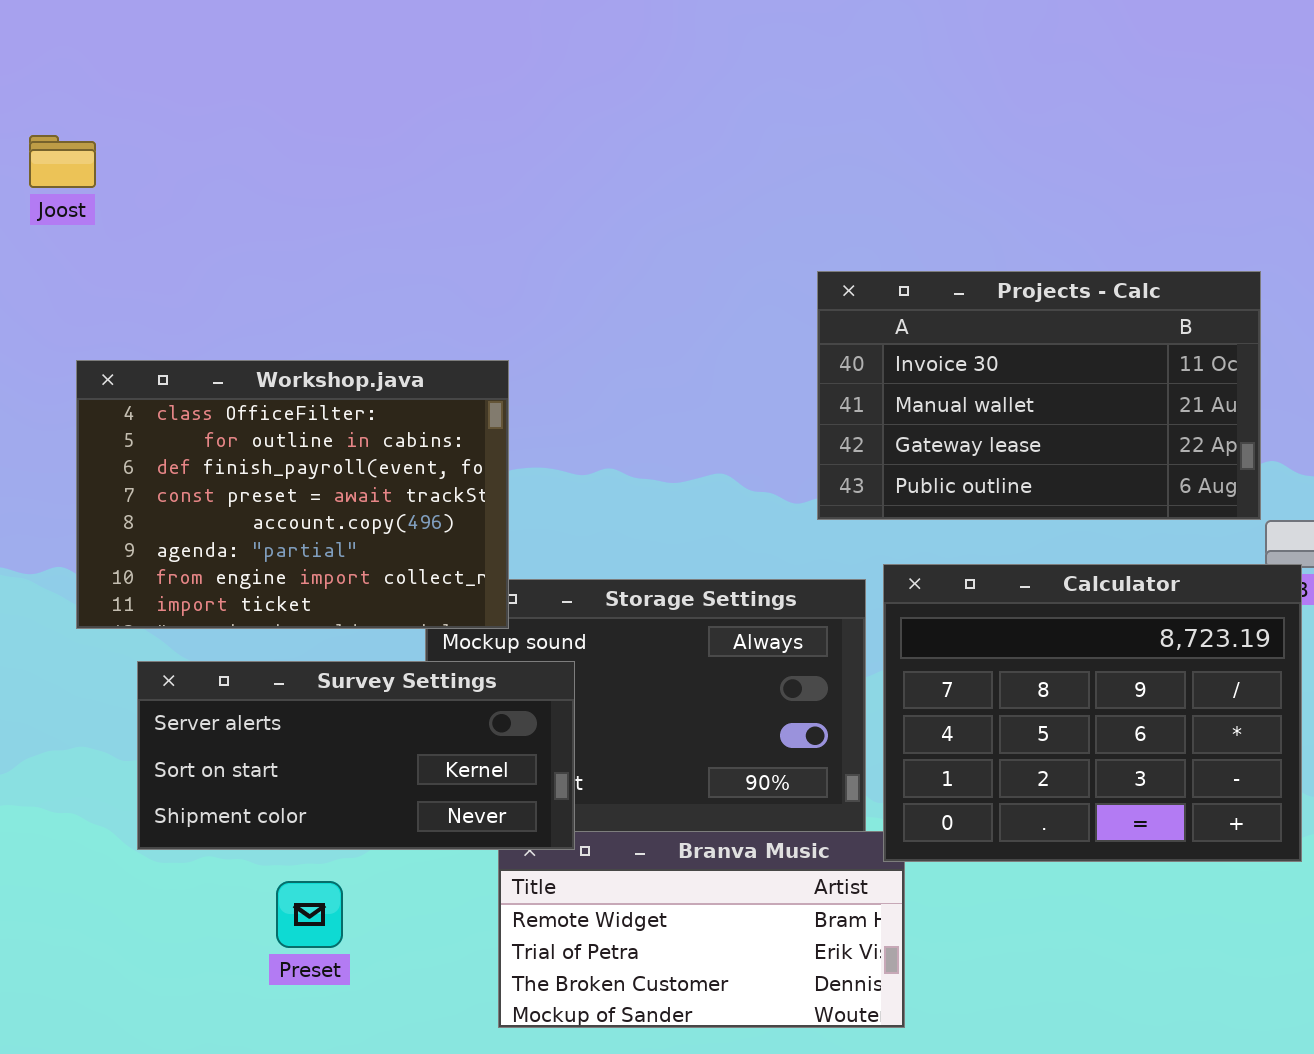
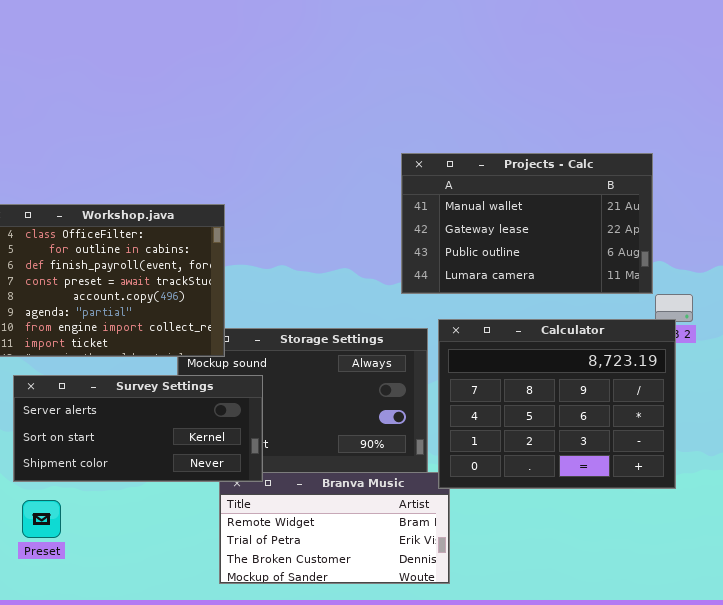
Projects - Calc: [817,271,1261,520] -> [401,153,653,294], scrolled down 1 row
Preset: [276,881,343,948] -> [22,500,61,538], moved

